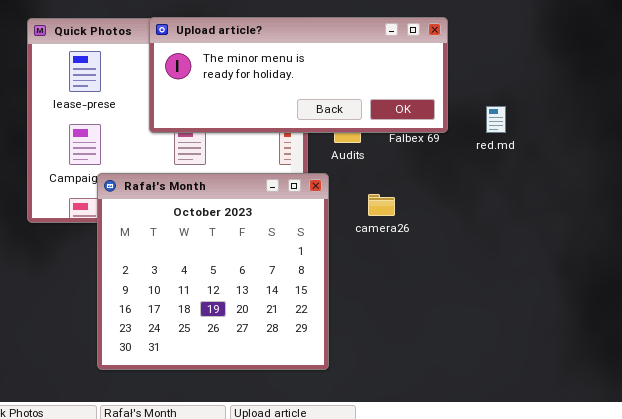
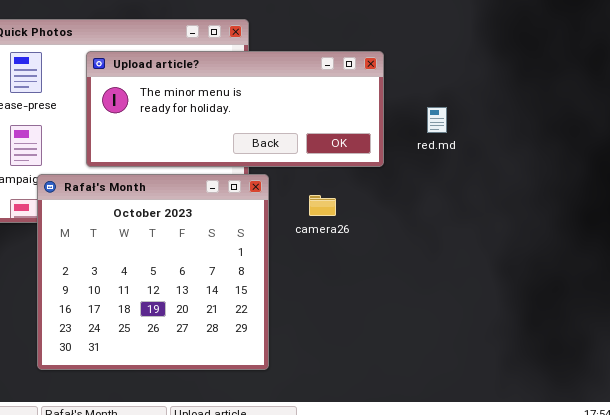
Upload article?: [149,17,448,133] -> [86,51,384,167], moved

